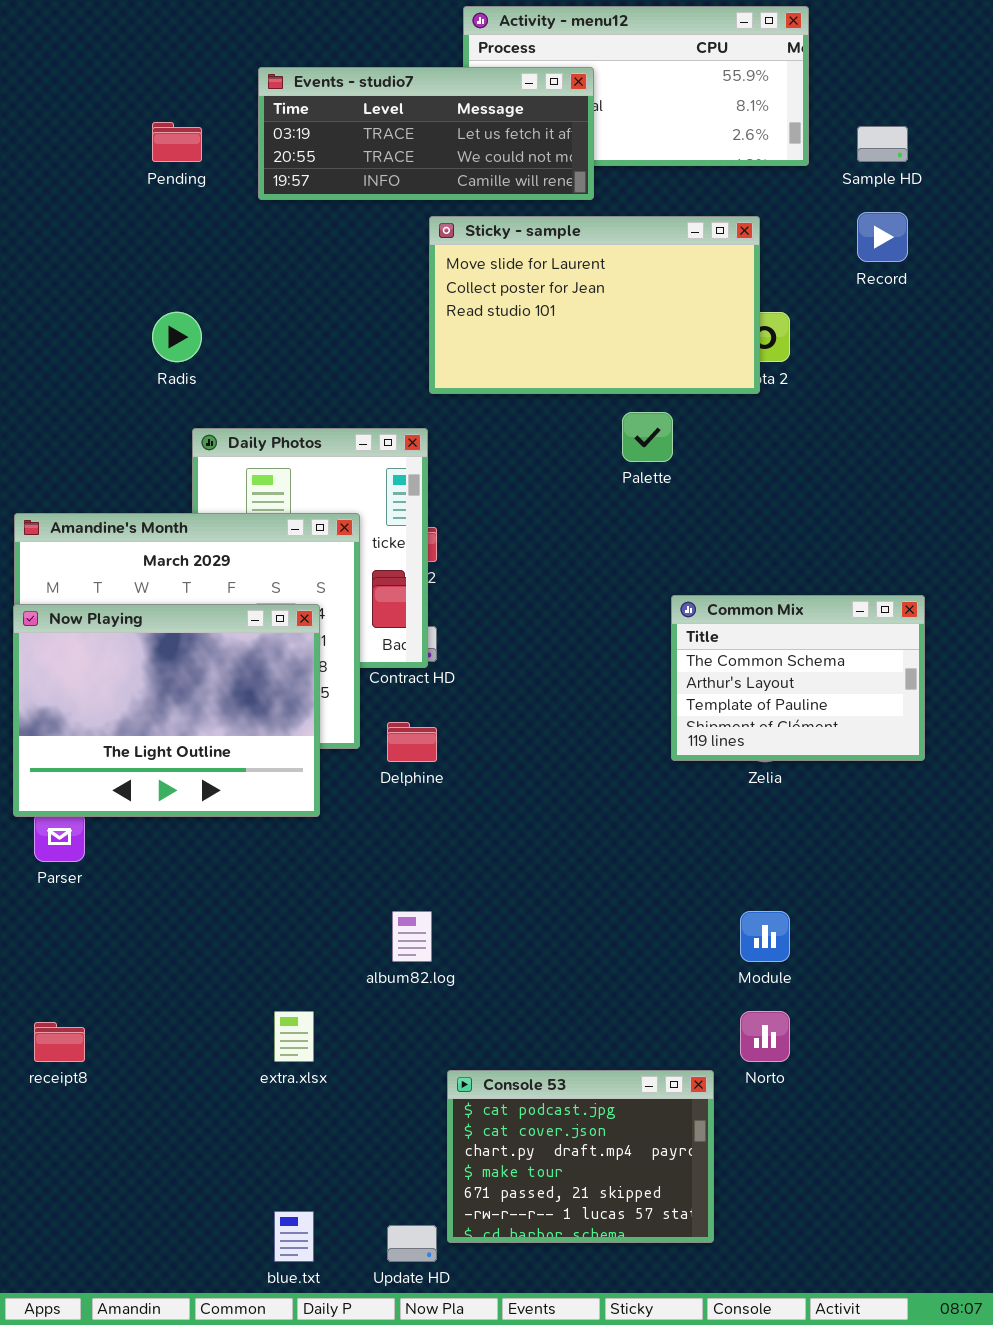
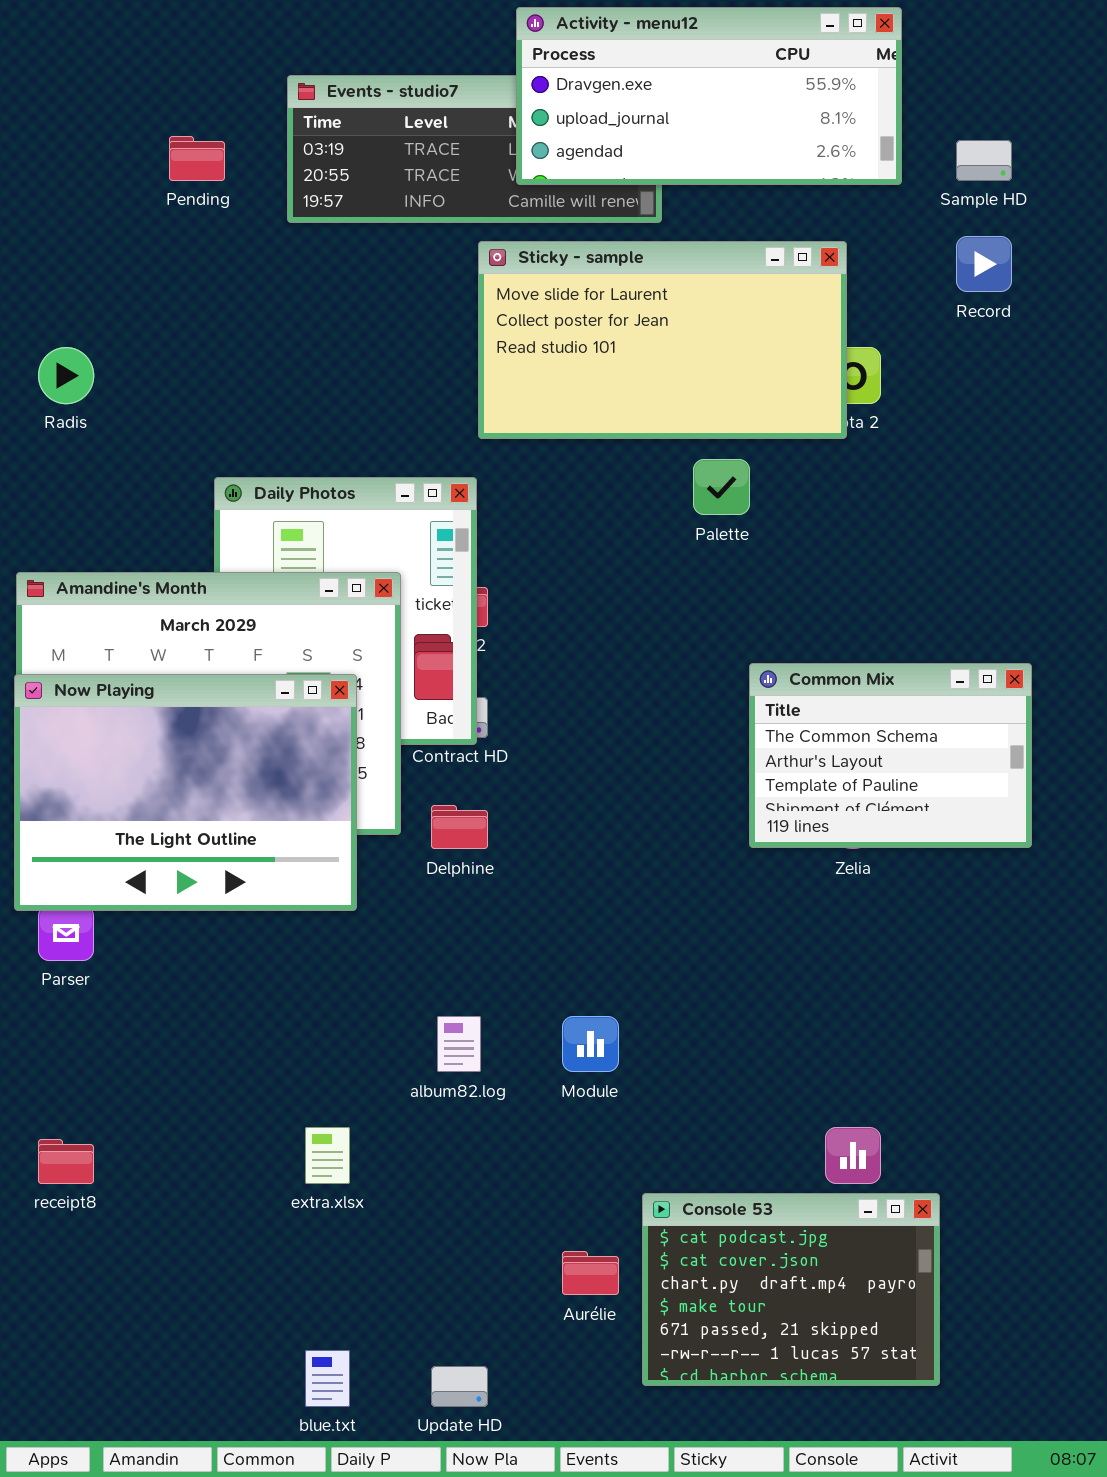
Activity - menu12: [463,6,809,166] -> [516,7,902,185], raised
Radis: [152,312,202,362] -> [38,347,94,404], moved
Module: [740,911,790,962] -> [562,1016,619,1072], moved
Console 53: [447,1070,714,1243] -> [642,1193,940,1386], moved

